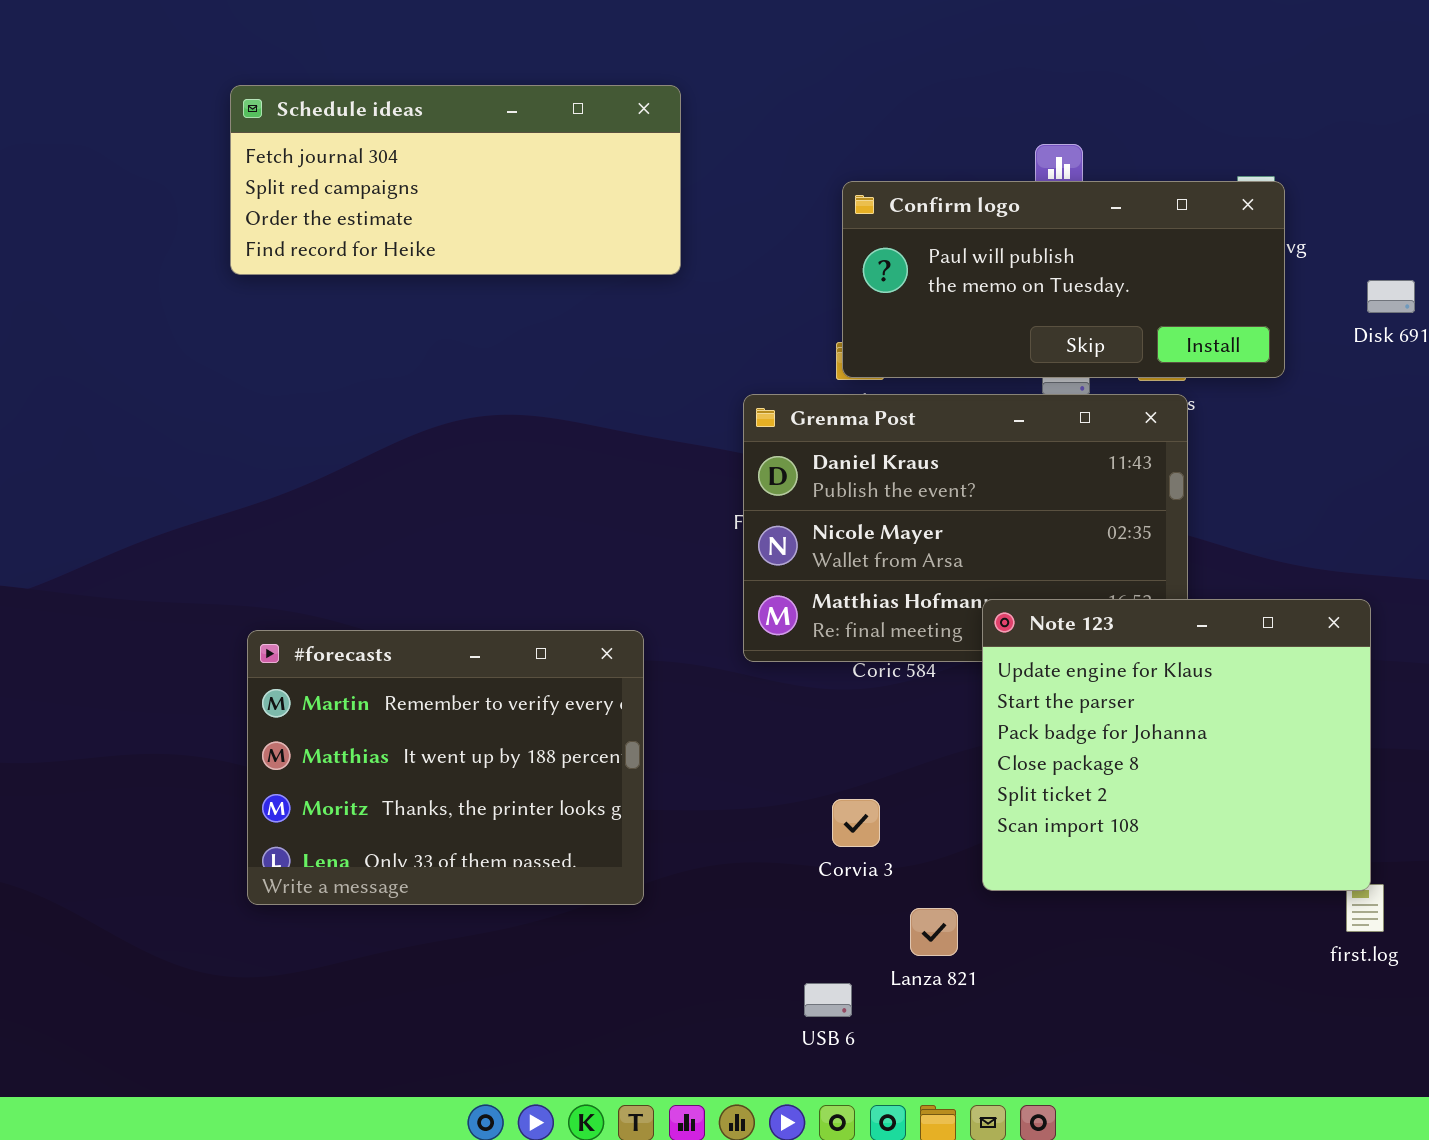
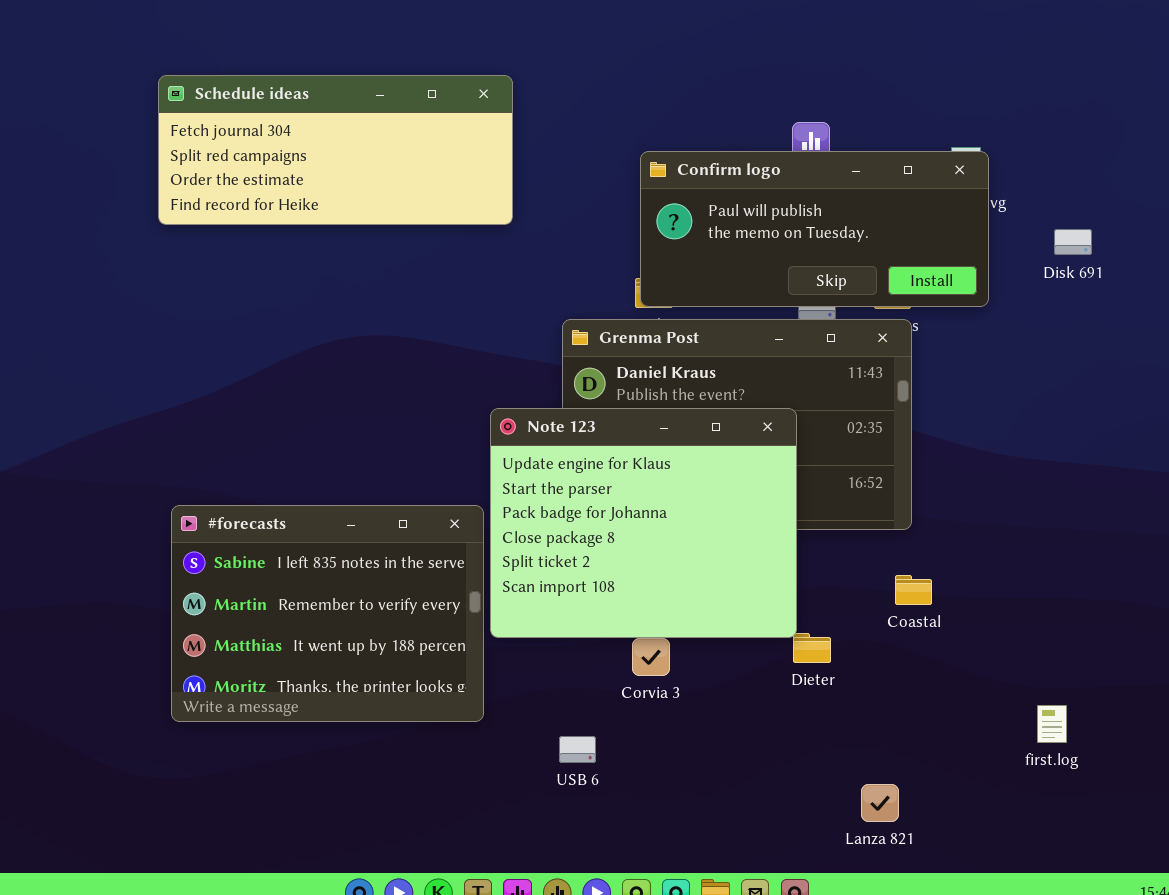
Note 123: [982,599,1371,891] -> [490,408,797,638], moved
#forecasts: [247,630,644,905] -> [171,505,484,722], scrolled up 1 row
Lanza 821: [910,908,958,956] -> [861,784,899,822], moved
USB 6: [804,983,852,1017] -> [559,736,596,763], moved

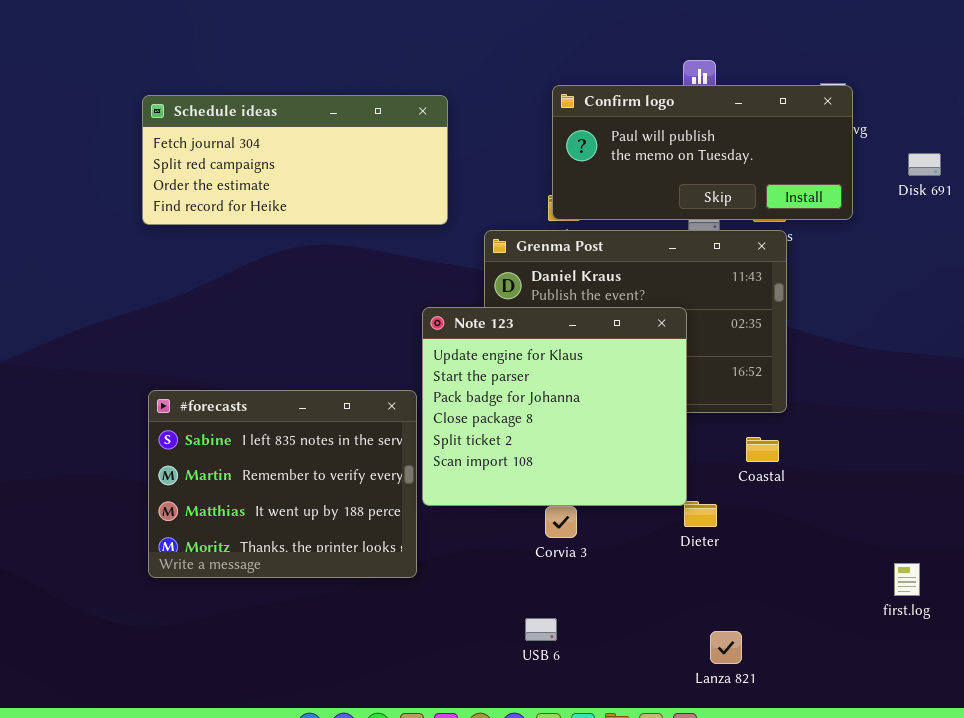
Schedule ideas: [158,75,513,225] -> [142,95,448,225], moved
Coastal: [895,575,932,605] -> [746,437,779,462], moved
USB 6: [559,736,596,763] -> [525,618,557,641], moved
Lanza 821: [861,784,899,822] -> [710,631,742,664], moved

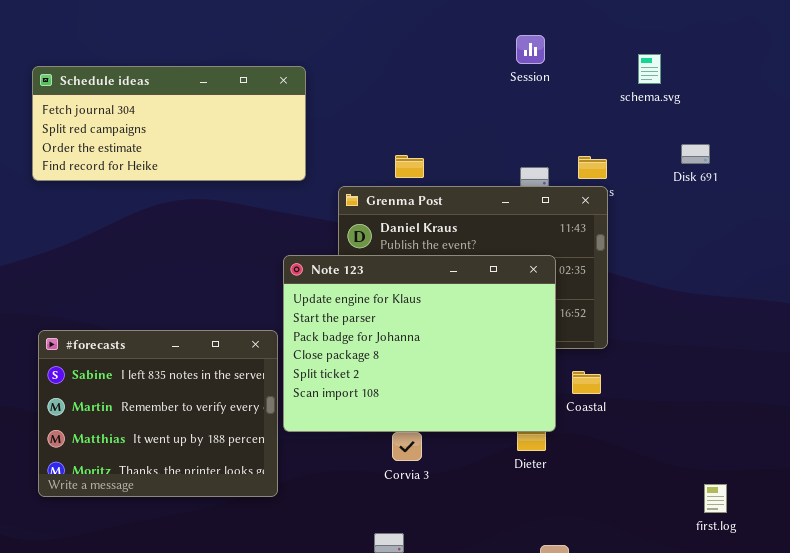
Confirm logo: [552,85,853,220] -> none, closed
Disk 691: [908,153,941,176] -> [681,144,710,164], moved
Note 123: [422,307,687,506] -> [283,255,556,432], resized

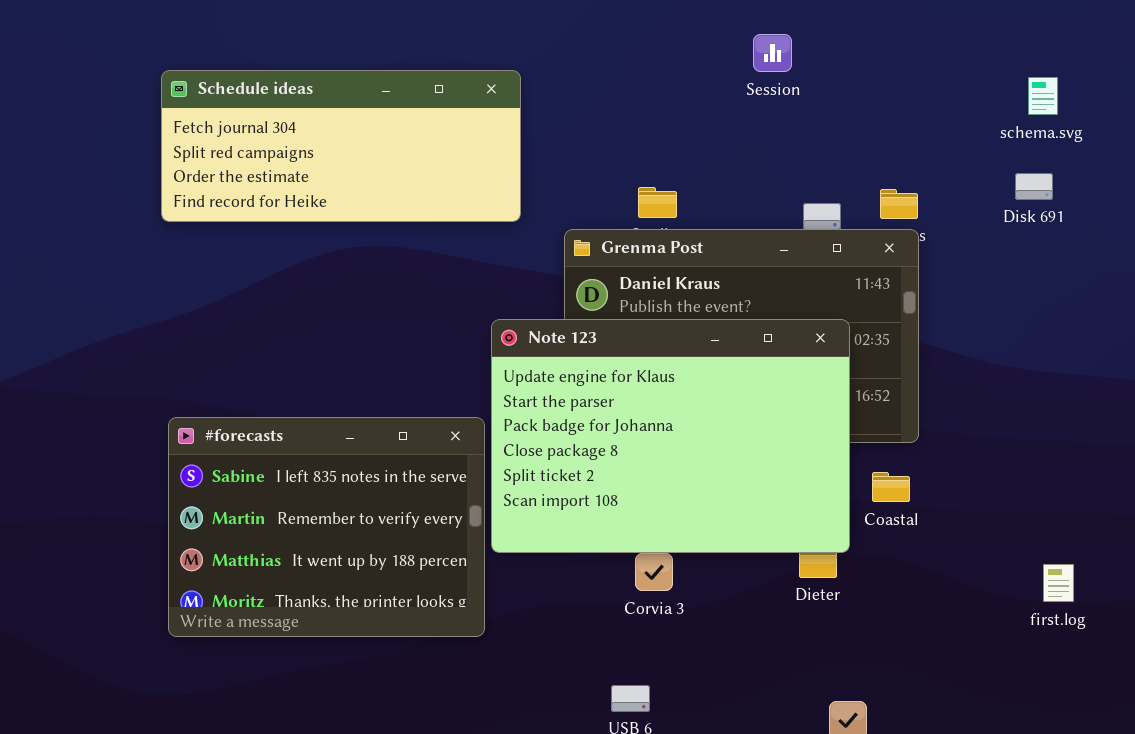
Session: [516,35,545,64] -> [753,34,792,72], moved
schema.svg: [638,54,661,84] -> [1028,77,1058,115], moved
first.log: [704,484,727,513] -> [1043,564,1074,602], moved

